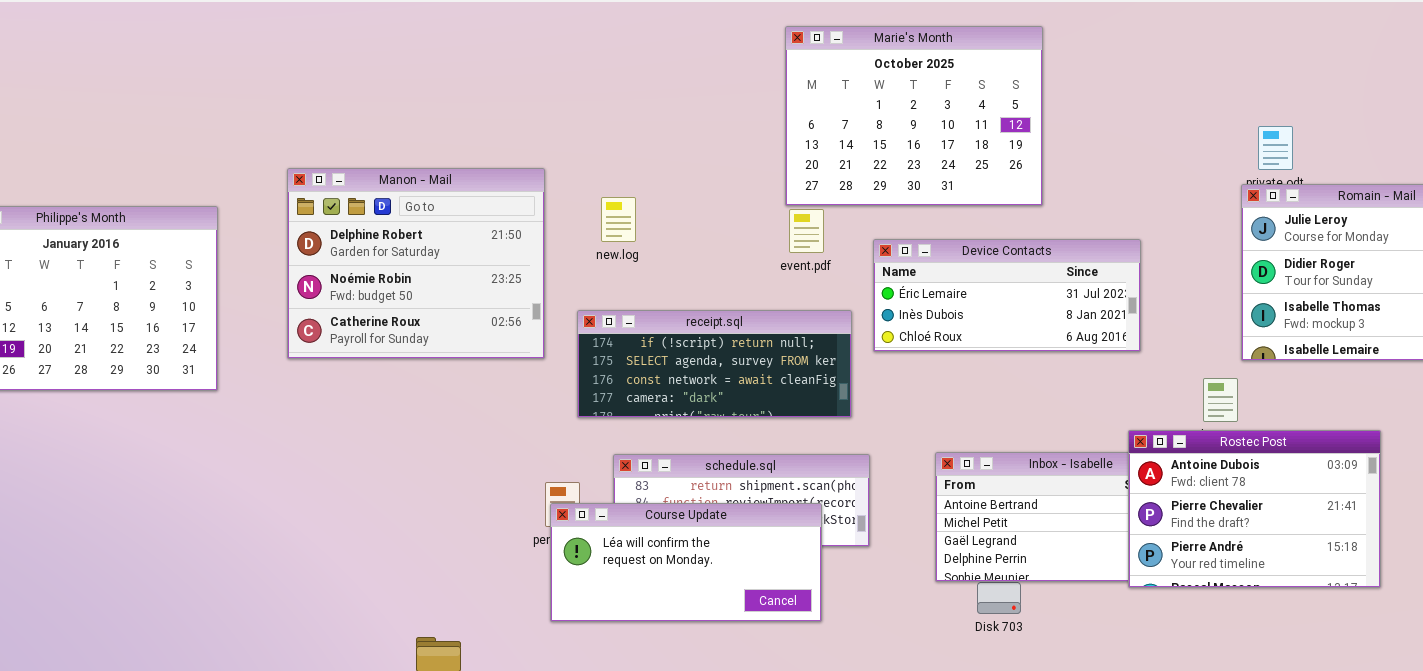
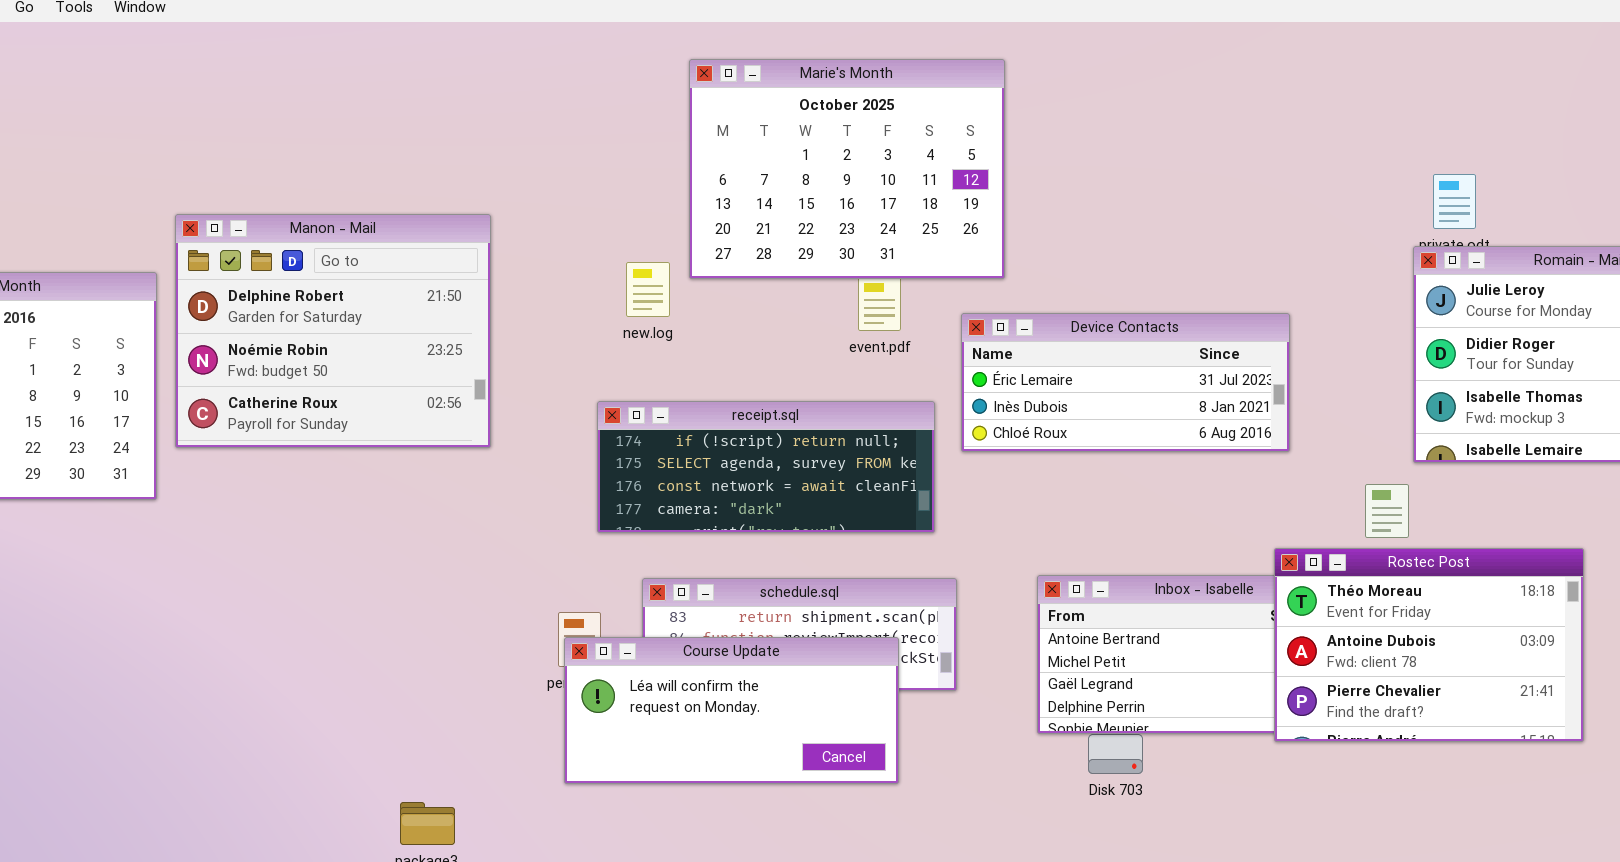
Marie's Month: [785,26,1043,206] -> [689,59,1005,279], moved
Manon - Mail: [287,168,545,359] -> [175,214,491,448], moved
Rostec Post: [1128,430,1381,588] -> [1274,548,1584,742], scrolled up 1 row

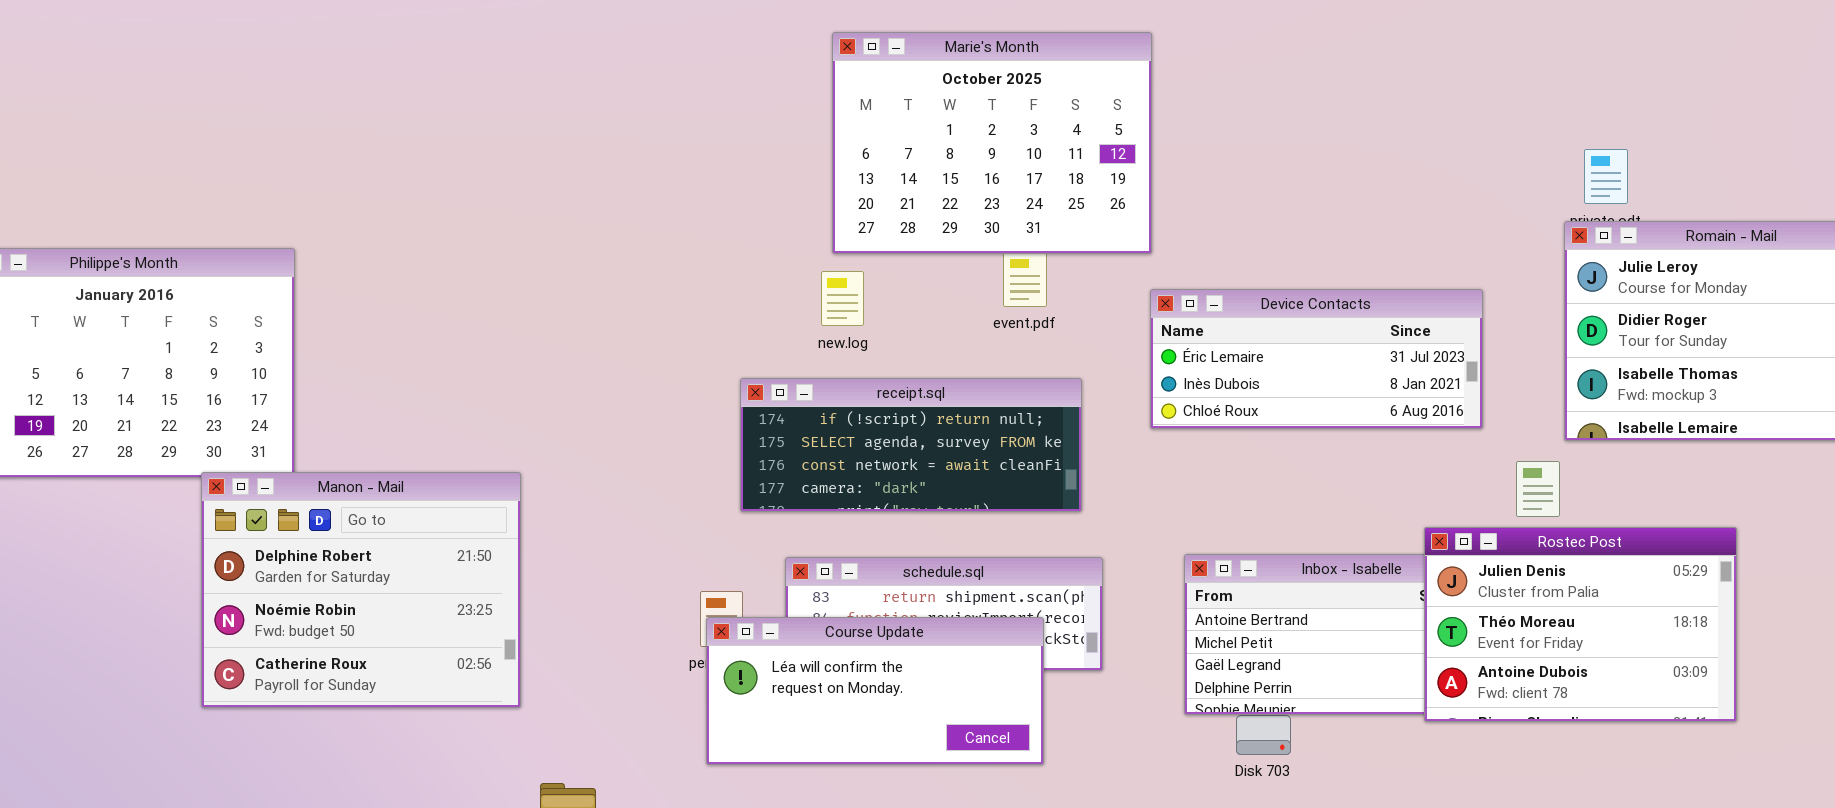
Manon - Mail: [175,214,491,448] -> [201,472,521,708], moved
new.log: [626,262,670,317] -> [821,271,864,326], moved
Device Contacts: [961,313,1290,452] -> [1150,289,1483,429], moved
Rostec Post: [1274,548,1584,742] -> [1424,527,1737,722], scrolled up 1 row

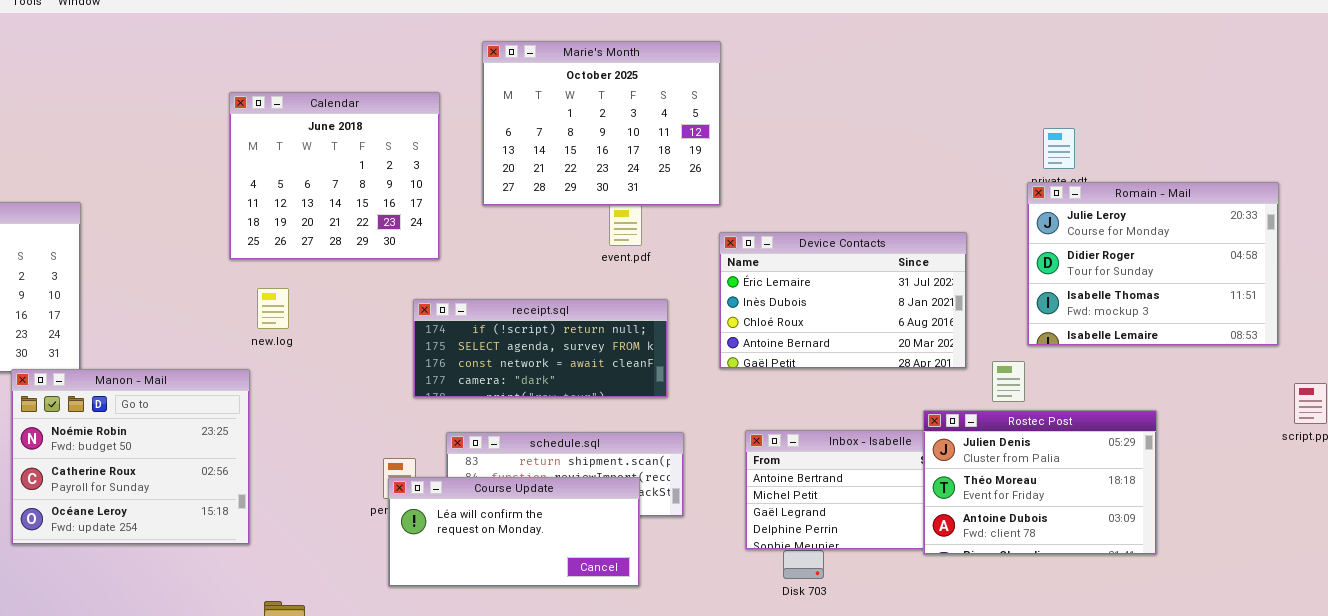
Calendar: none -> [229,92,440,260], opened
new.log: [821,271,864,326] -> [257,288,289,329], moved
Device Contacts: [1150,289,1483,429] -> [719,232,967,369], resized
Manon - Mail: [201,472,521,708] -> [11,369,250,545], scrolled down 1 row

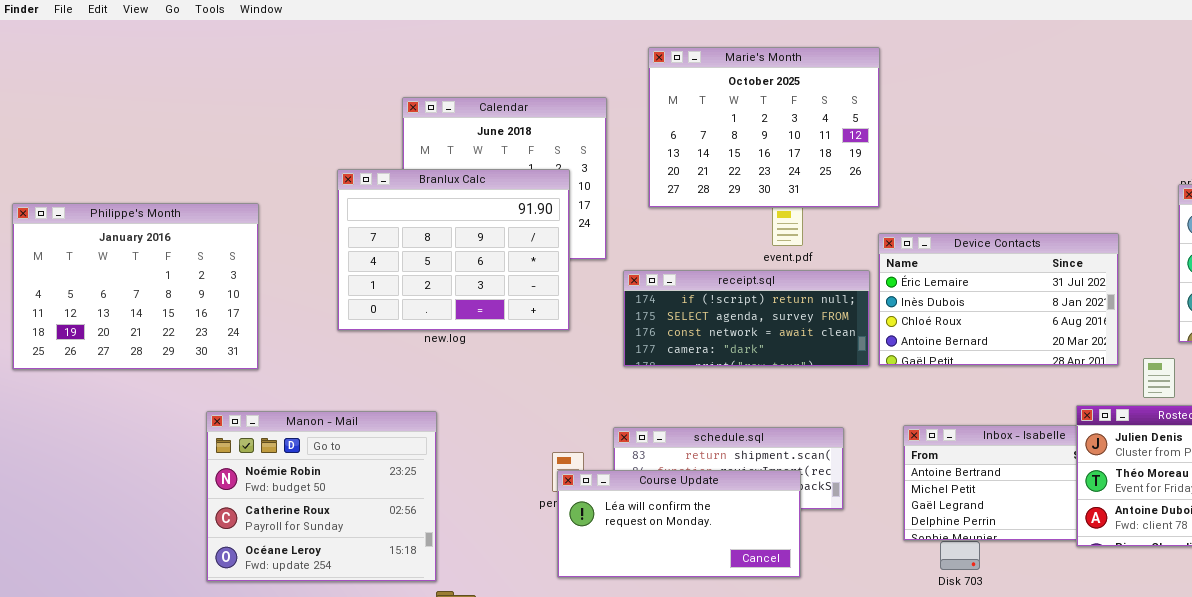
Branlux Calc: none -> [337,169,570,331], opened
receipt.sql: [413,299,668,398] -> [623,270,870,367], moved
Manon - Mail: [11,369,250,545] -> [206,411,437,582], moved

